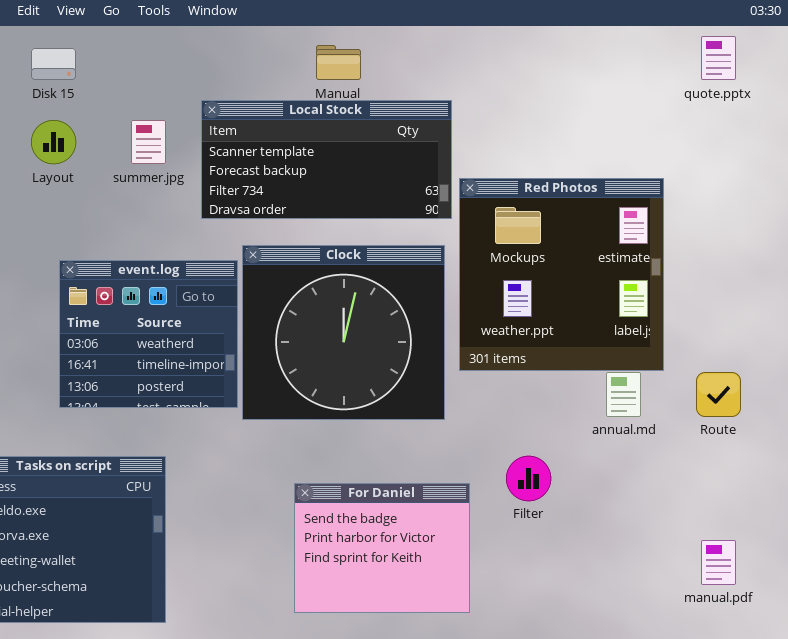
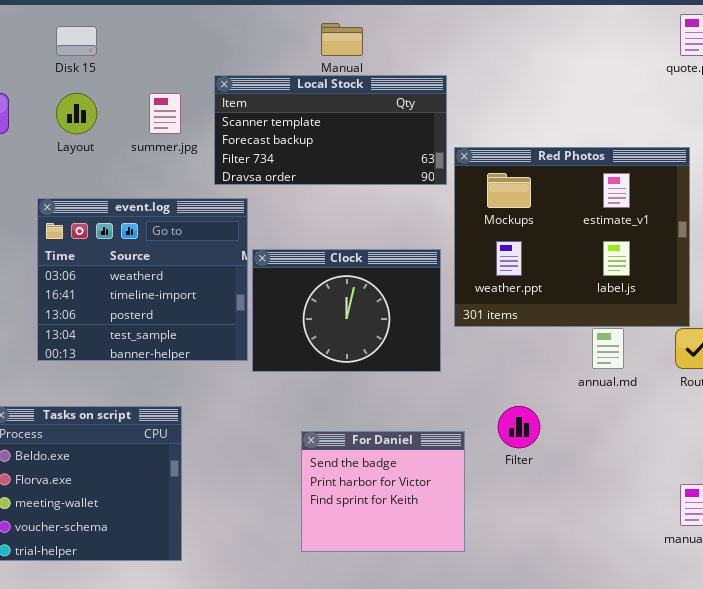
Red Photos: [459,178,664,371] -> [454,147,690,327], resized
Clock: [242,245,445,420] -> [252,249,441,372], resized
event.log: [59,260,238,408] -> [37,198,248,361], resized

